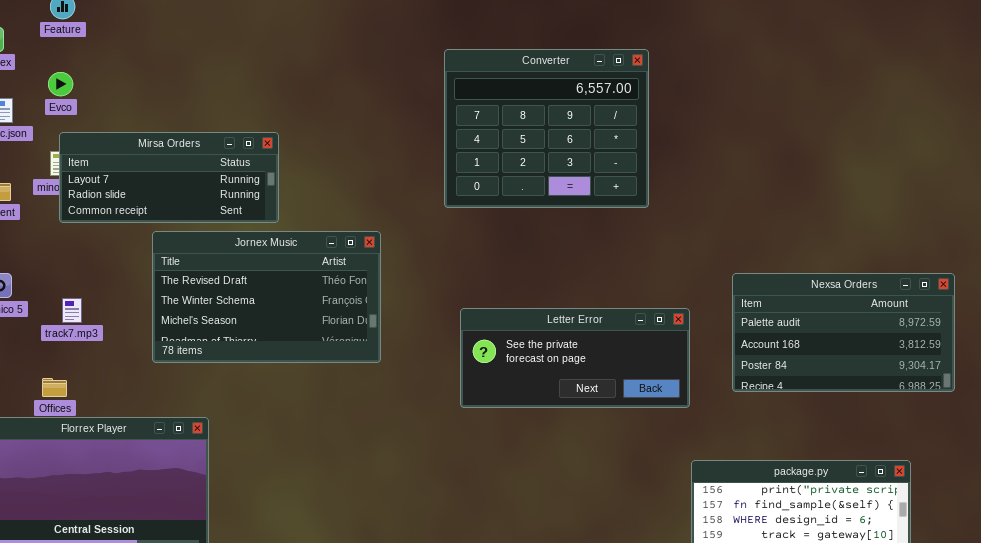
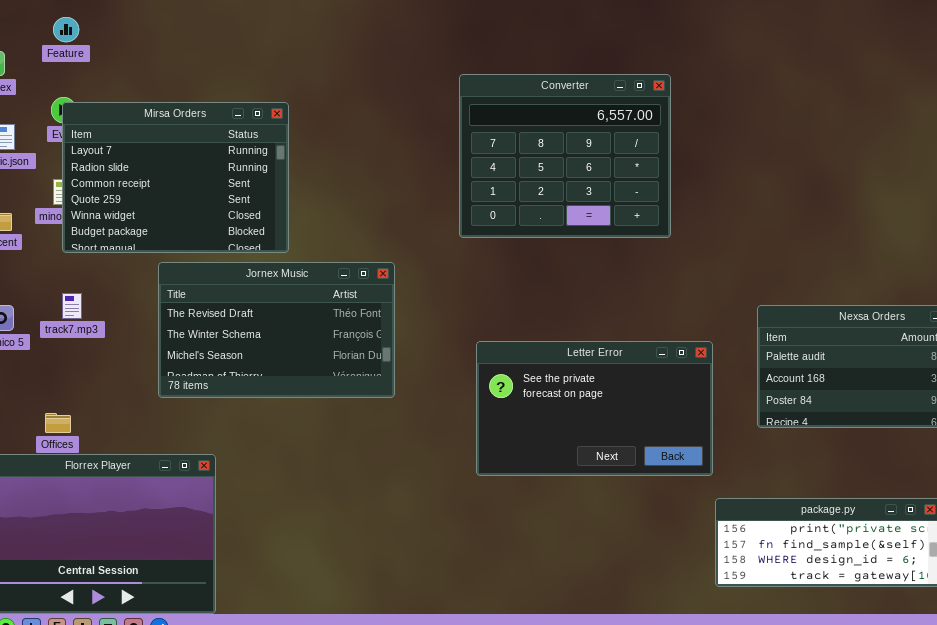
Mirsa Orders: [59,132,279,223] -> [62,102,289,253], resized
track7.mp3: [62,298,82,323] -> [62,293,82,319], moved
Letter Error: [460,308,690,408] -> [476,341,713,476], resized

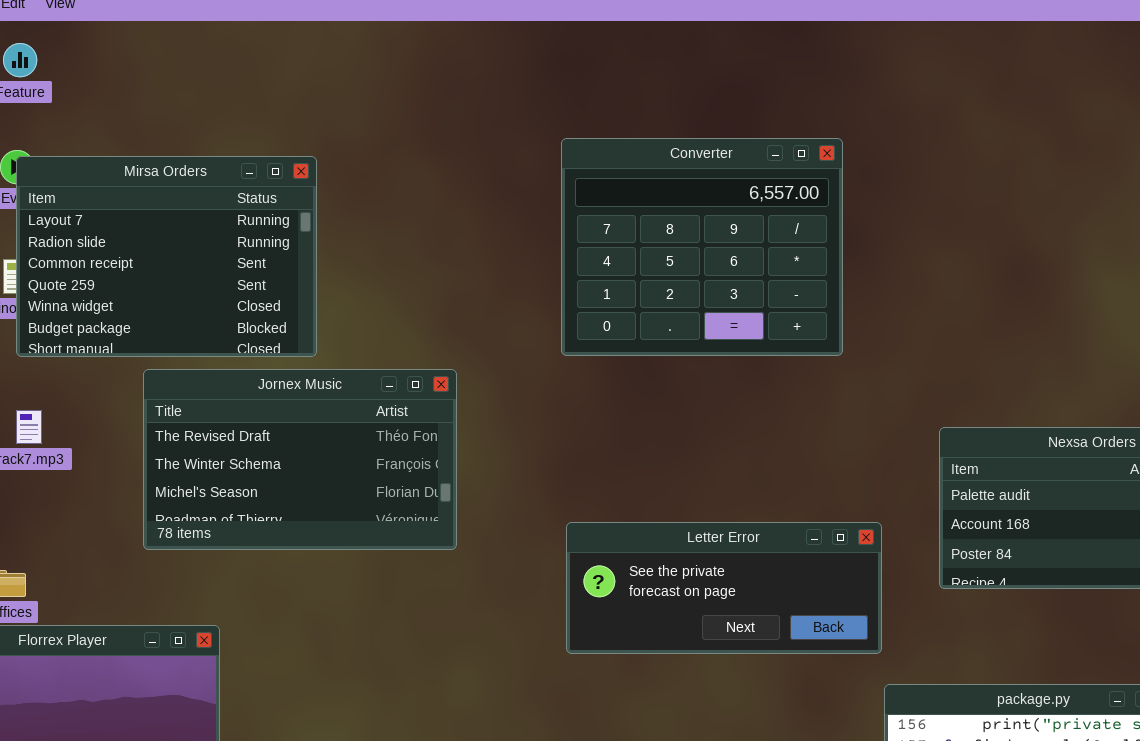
Converter: [459,74,671,238] -> [561,138,843,356], moved
Letter Error: [476,341,713,476] -> [566,522,882,654], resized

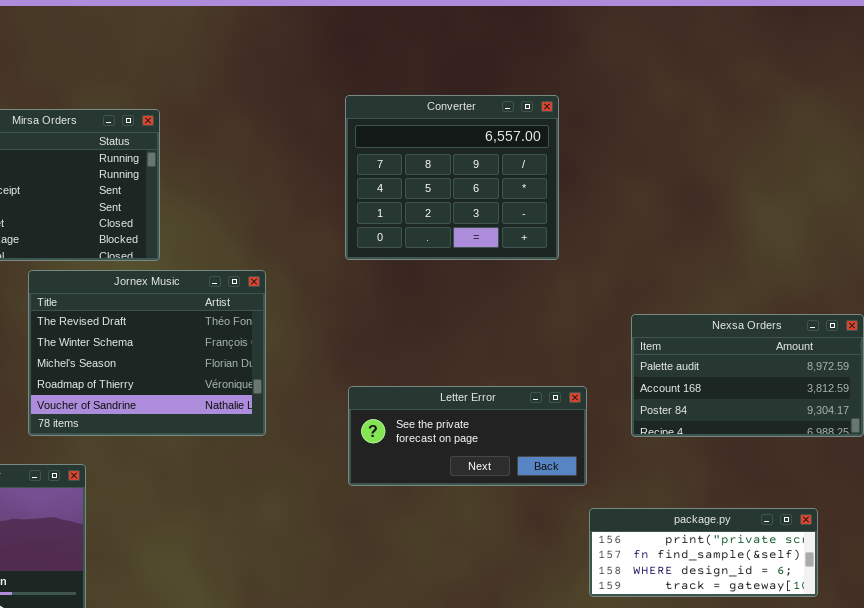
Jornex Music: [143,369,457,550] -> [28,270,266,436], resized

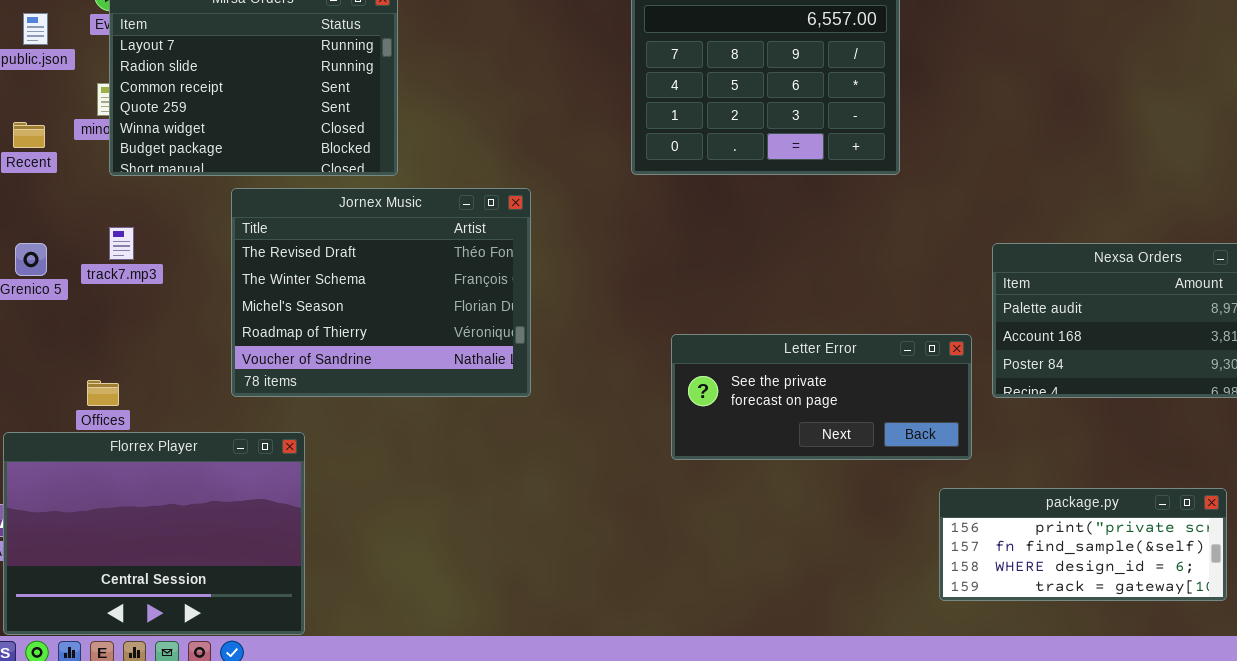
Letter Error: [348,386,587,486] -> [671,334,972,460], moved

